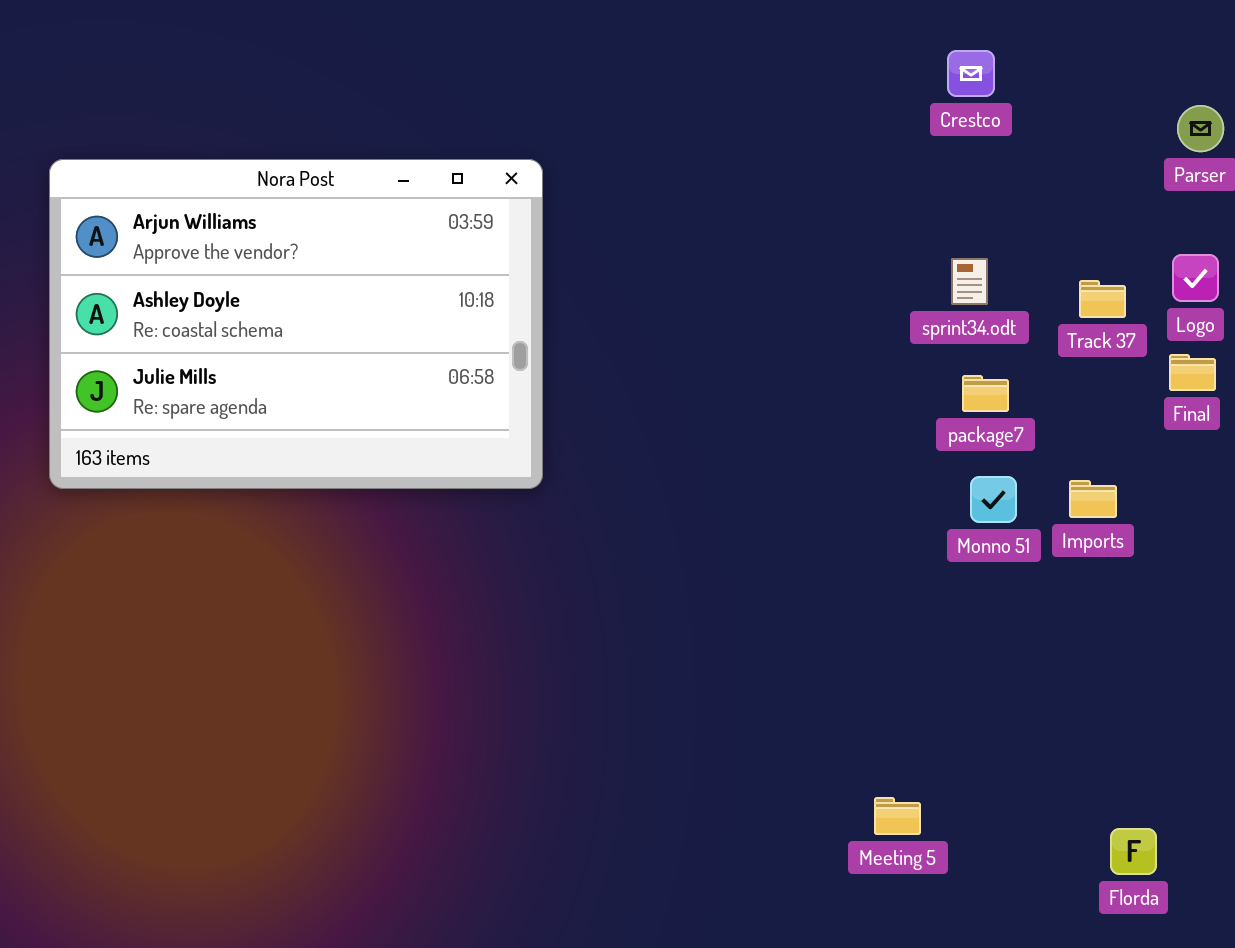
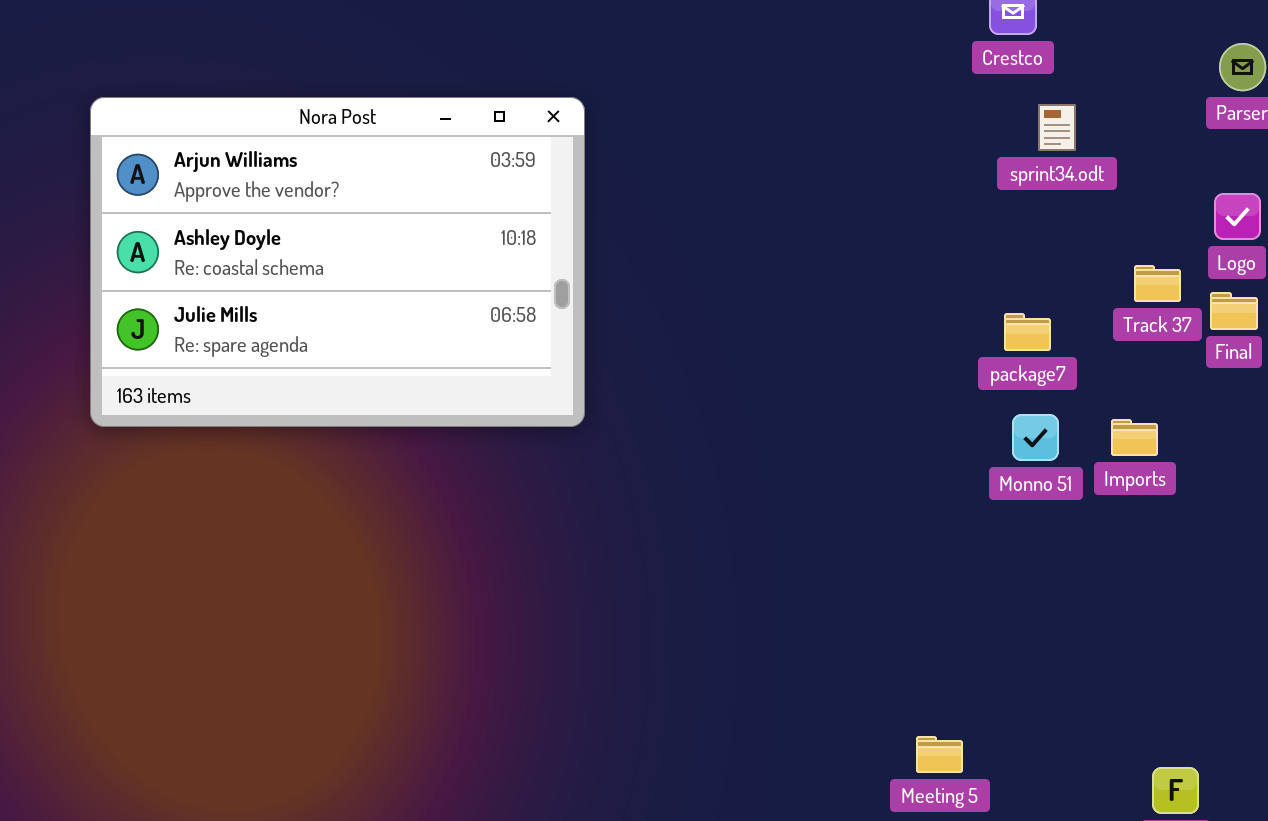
sprint34.odt: [951,258,988,305] -> [1038,104,1076,151], moved
Track 37: [1079,280,1126,318] -> [1134,265,1181,302], moved

